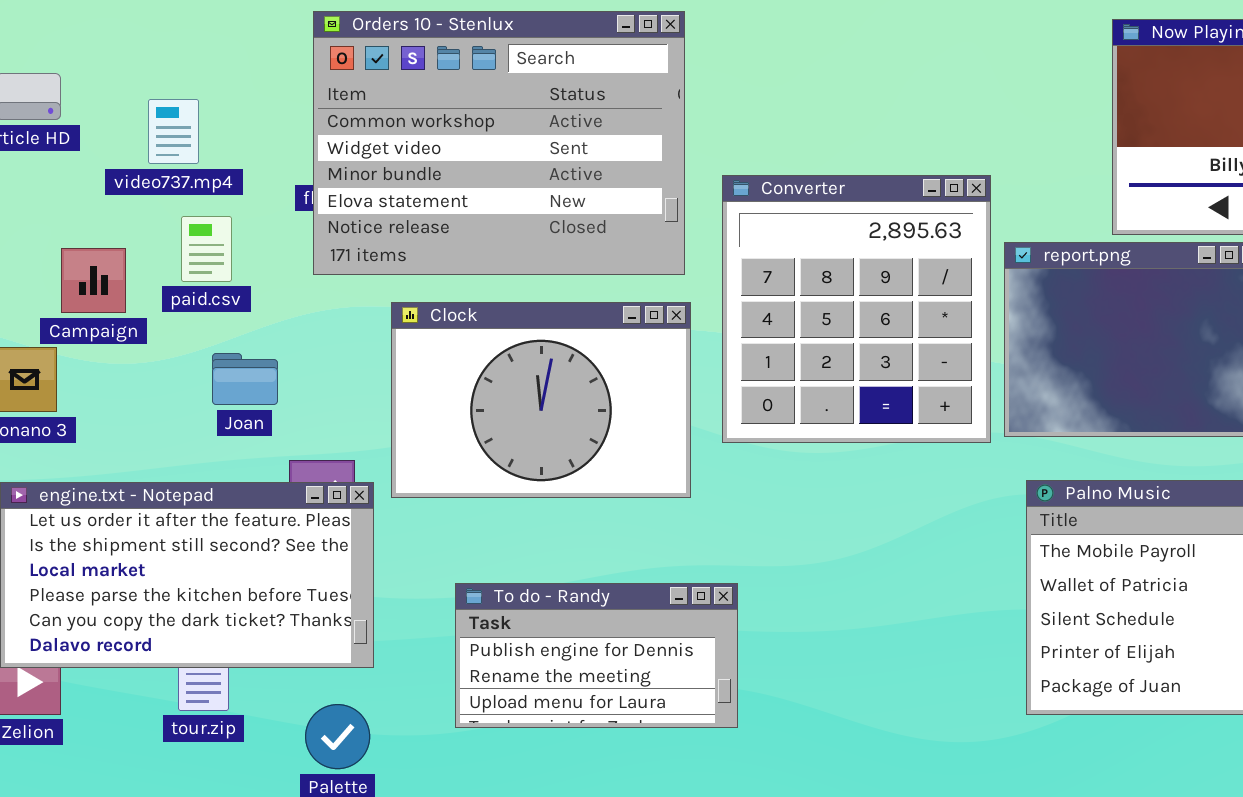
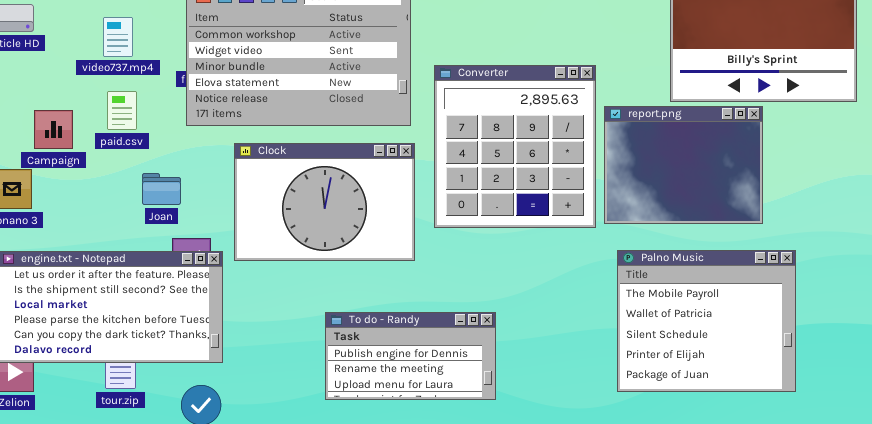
video737.mp4: [148,99,199,164] -> [103,17,133,57], moved
Joan: [212,353,278,405] -> [142,173,181,205], moved
To do - Randy: [455,583,738,728] -> [325,312,496,400], moved

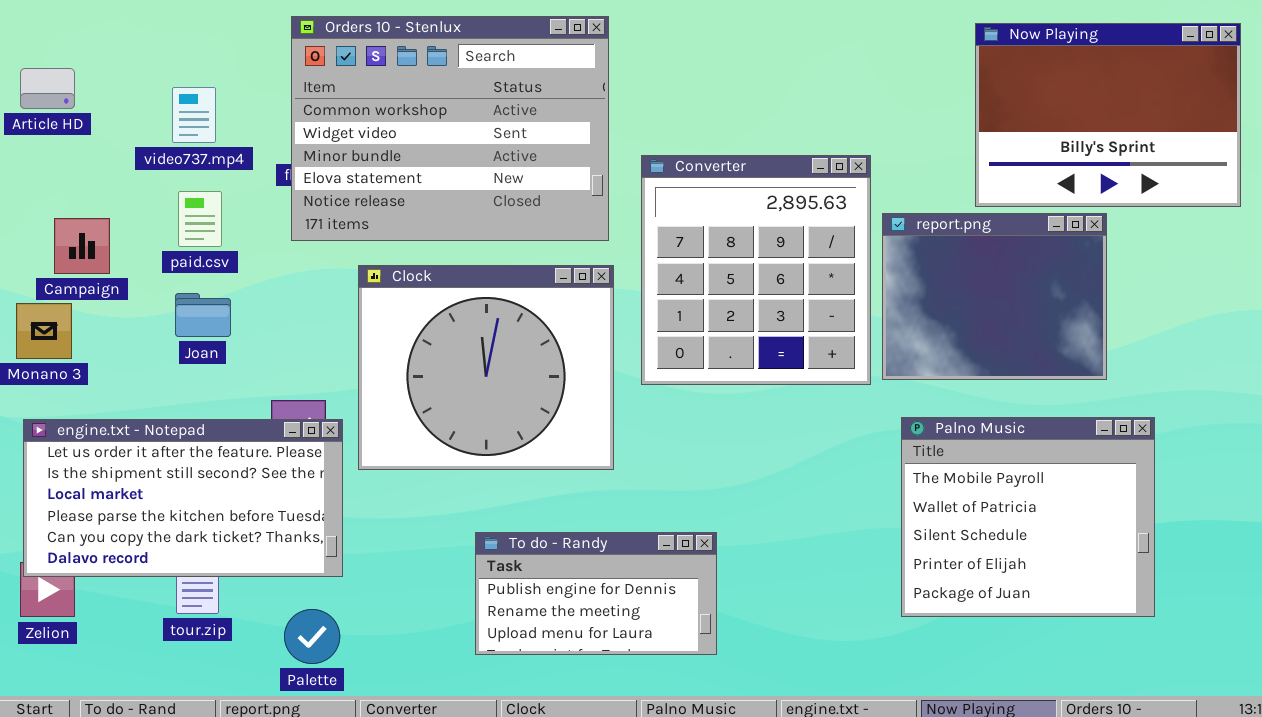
Campaign: [34,110,73,149] -> [54,218,110,274], moved
Clock: [234,143,415,261] -> [358,265,614,470], resized
Joan: [142,173,181,205] -> [175,293,231,337], moved
To do - Randy: [325,312,496,400] -> [475,532,717,655], moved

